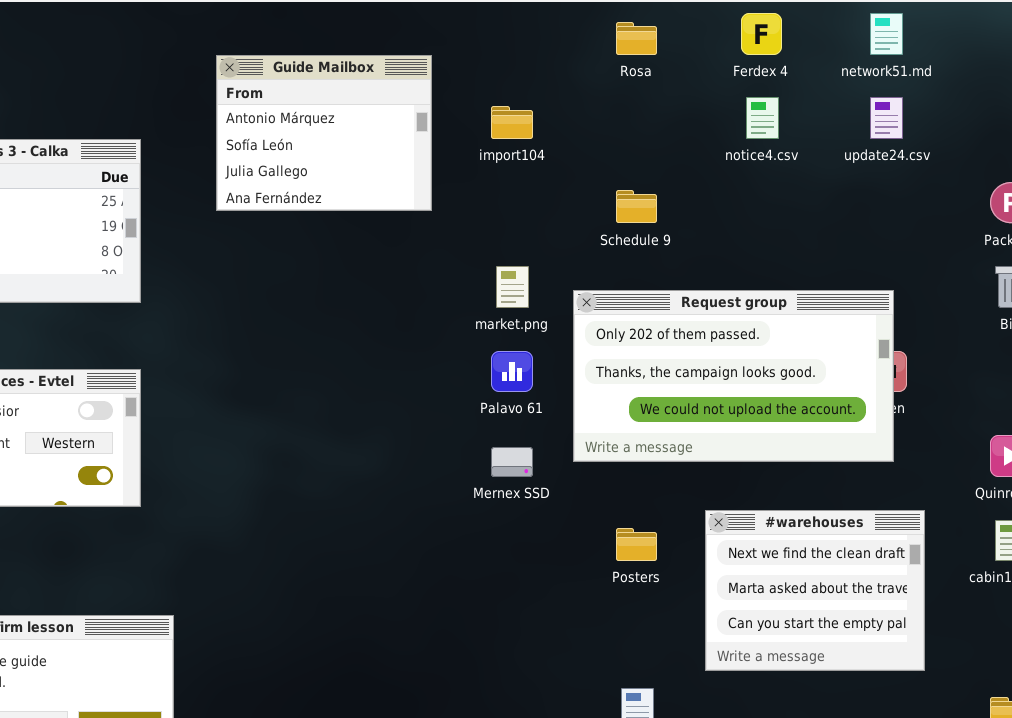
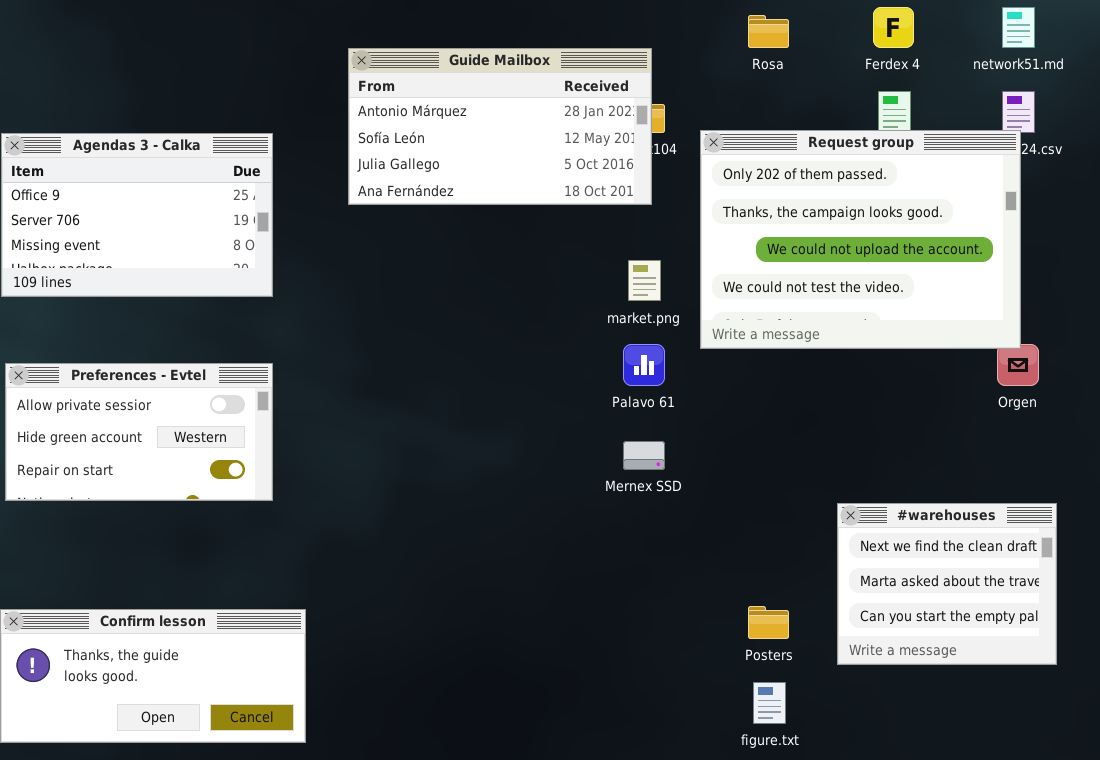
Guide Mailbox: [216,55,432,211] -> [348,48,652,205], resized
Request group: [573,290,894,462] -> [700,130,1021,349], moved, resized
Posters: [616,528,657,561] -> [748,606,789,639], moved

